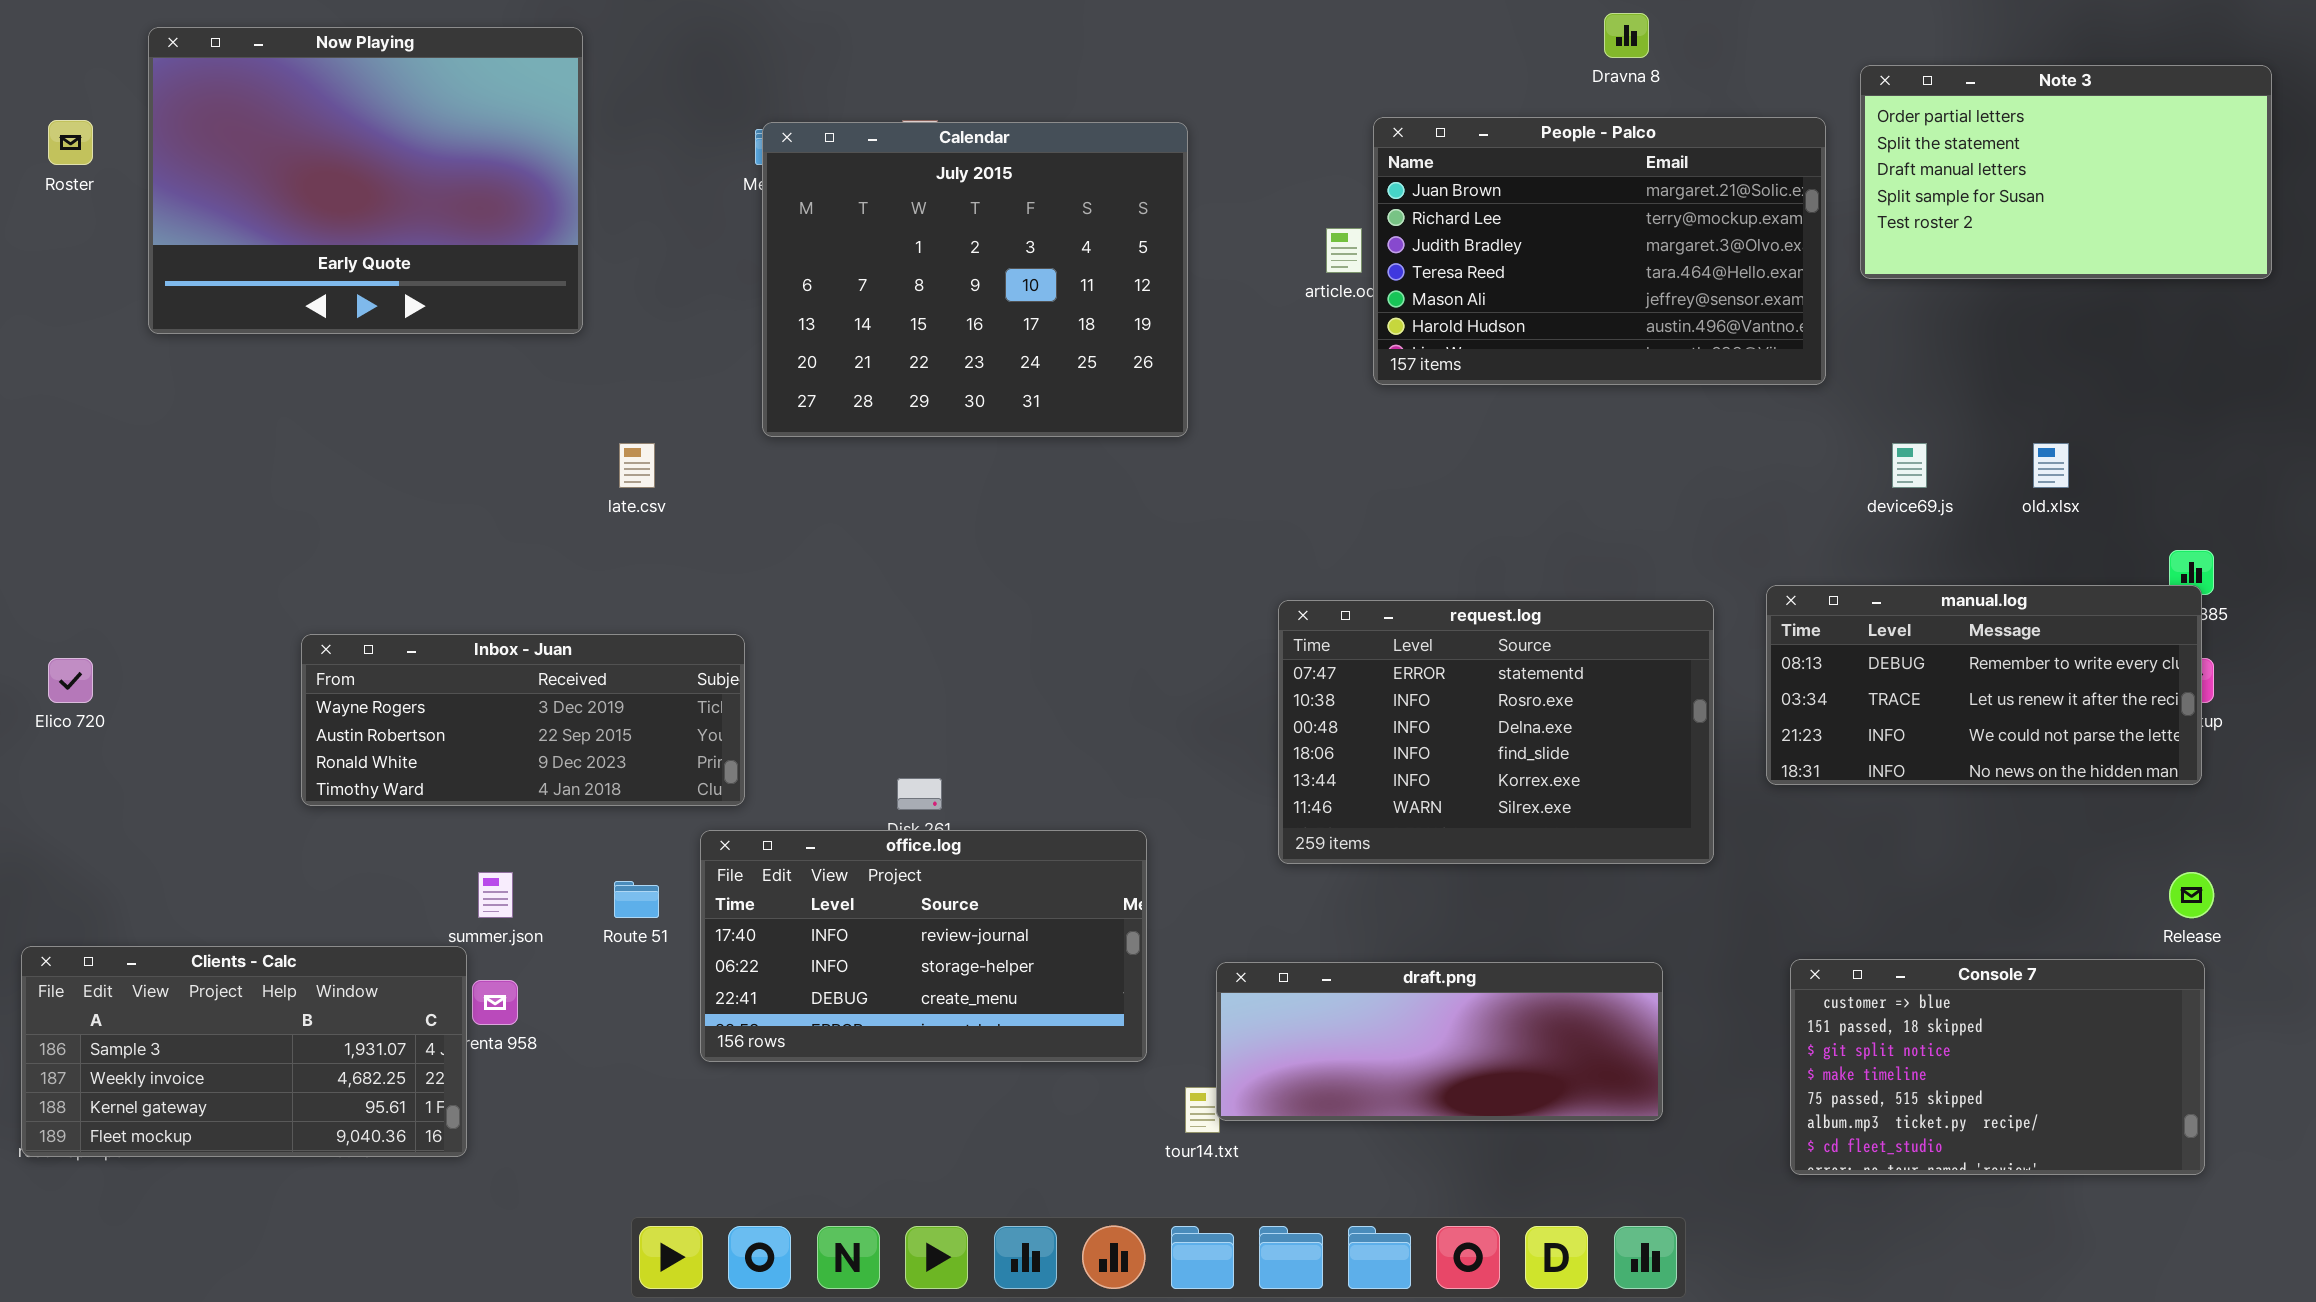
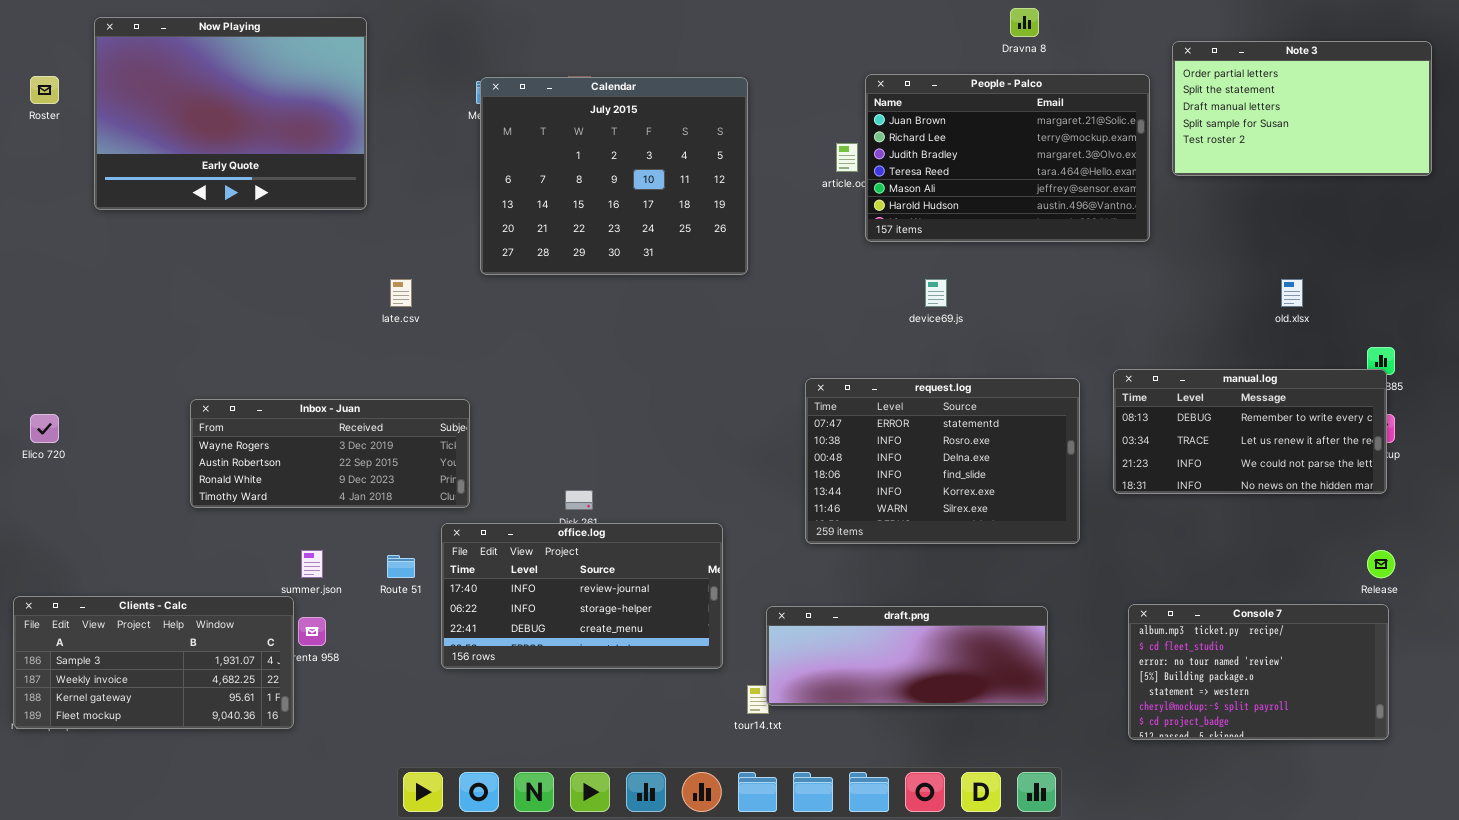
device69.js: [1892,443,1927,488] -> [925,279,947,307], moved
Console 7: [1790,959,2205,1175] -> [1128,604,1389,740], scrolled down 5 rows

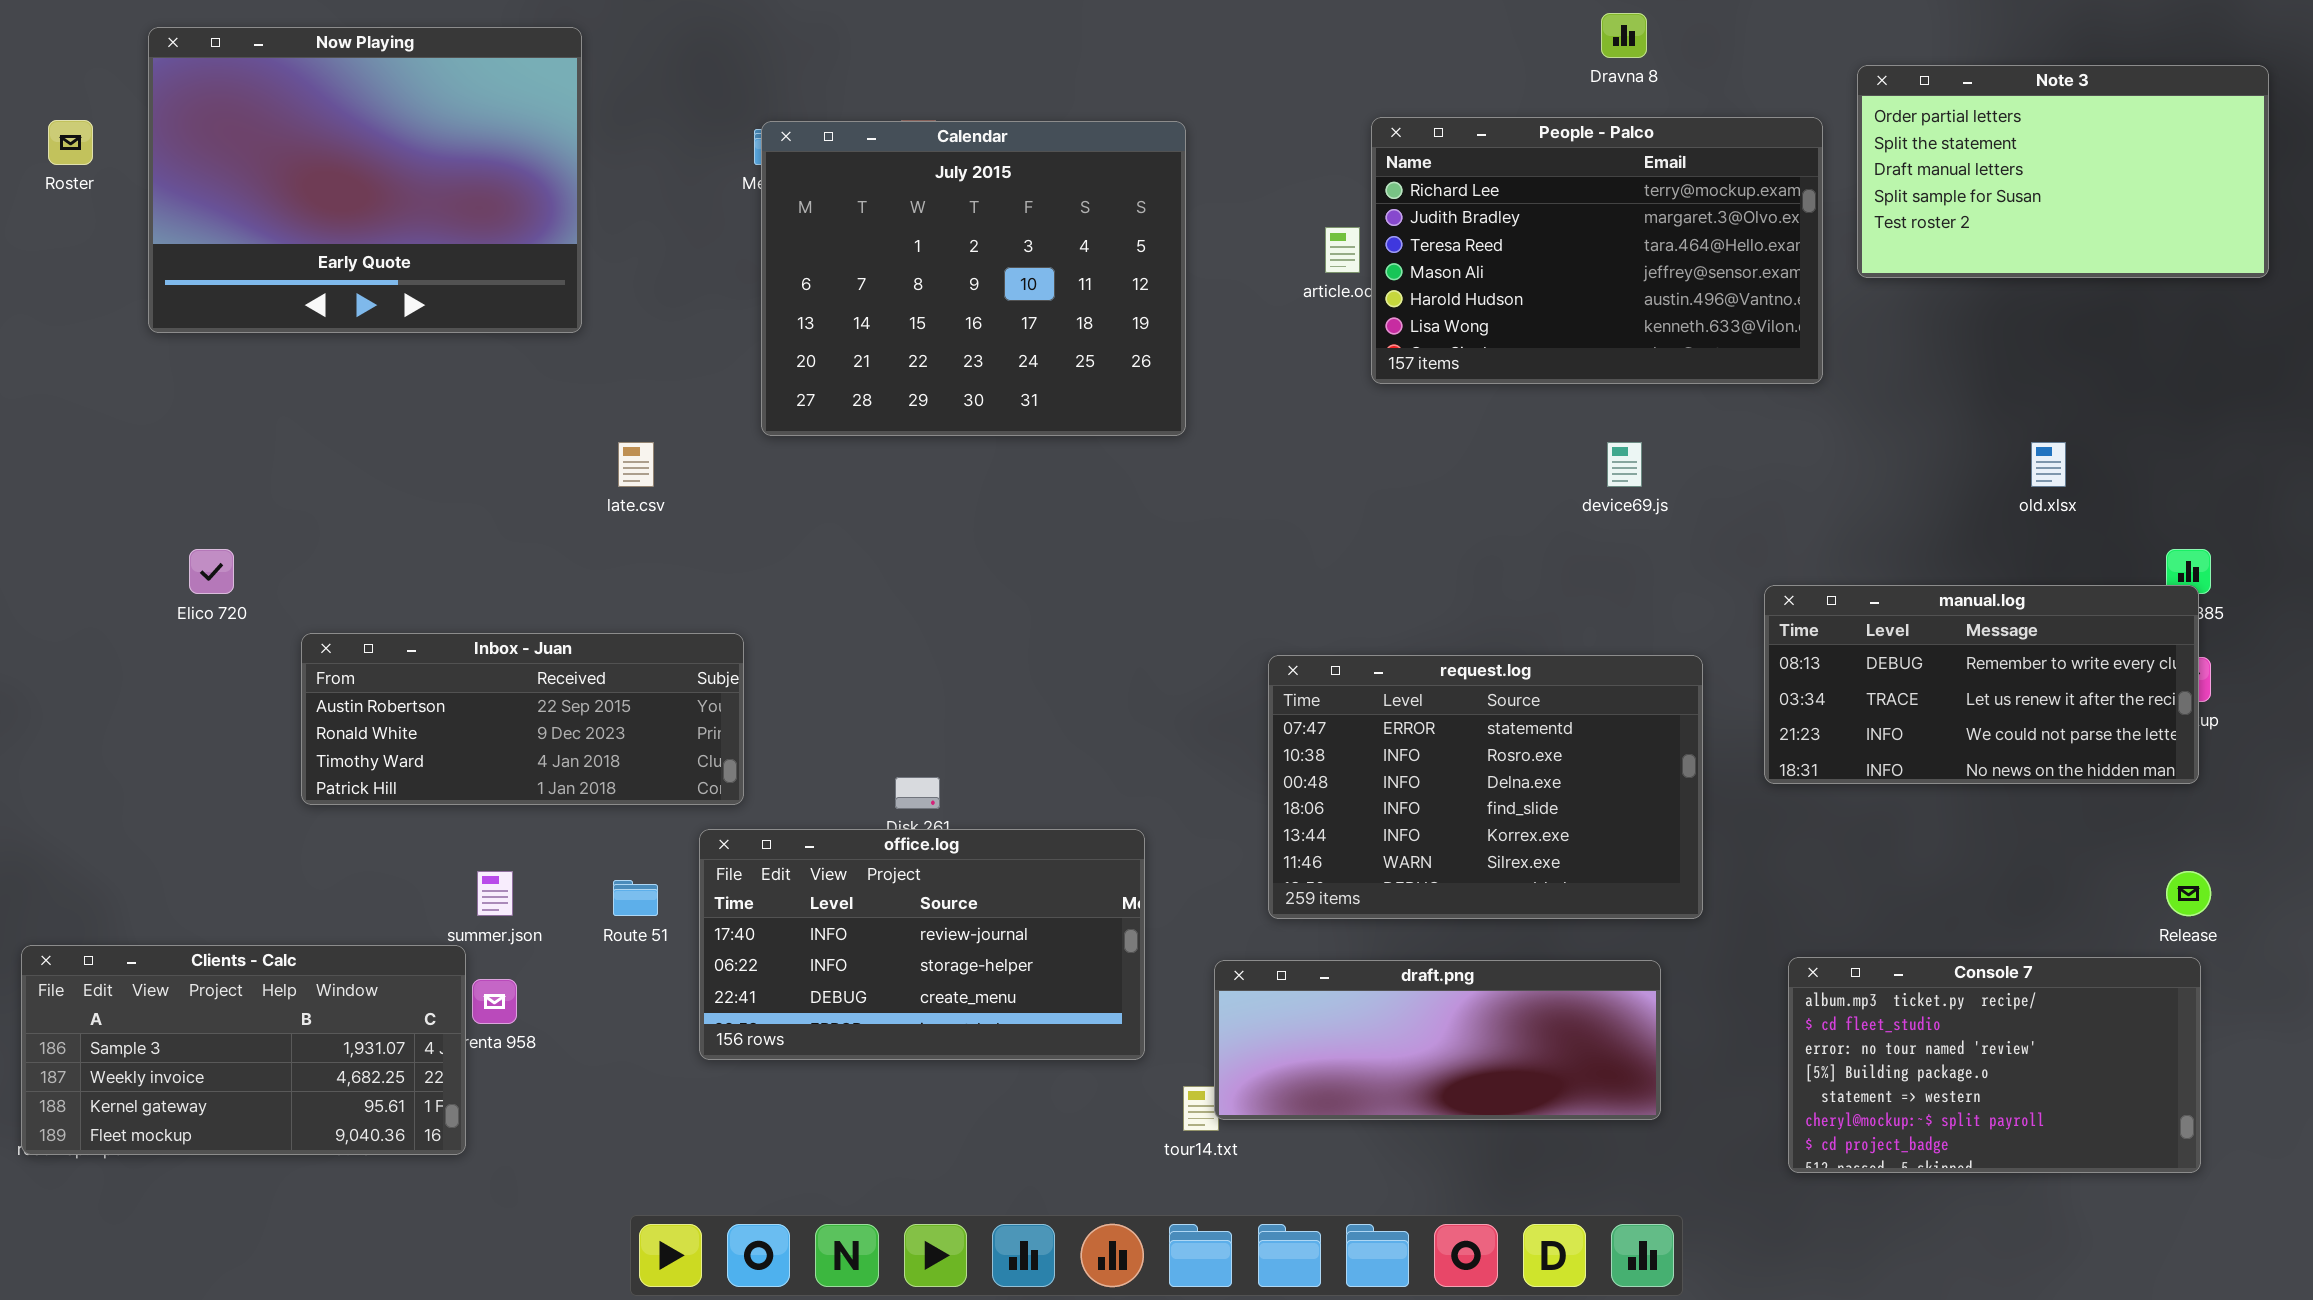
People - Palco: [865,74,1150,242] -> [1371,117,1823,384], scrolled down 1 row
device69.js: [925,279,947,307] -> [1607,442,1642,487], moved
request.log: [805,378,1080,544] -> [1268,655,1703,919], moved
Inbox - Juan: [190,399,470,508] -> [301,633,744,805], scrolled down 1 row
Elico 720: [30,414,59,443] -> [189,549,234,594], moved

